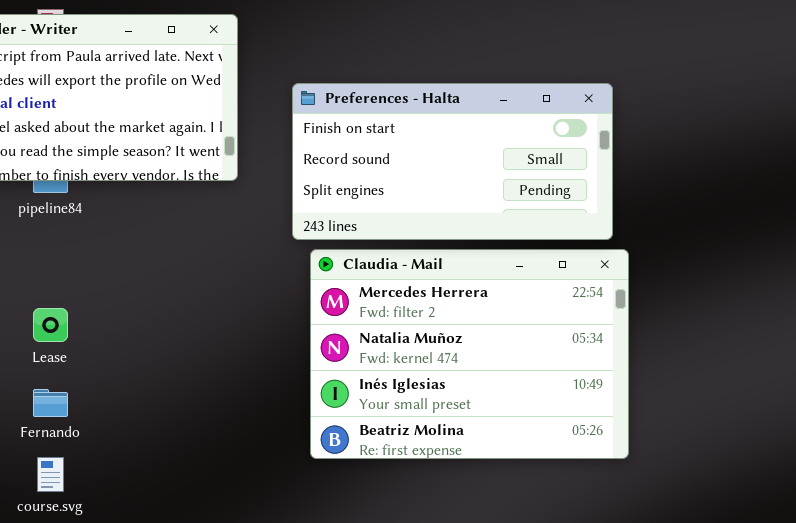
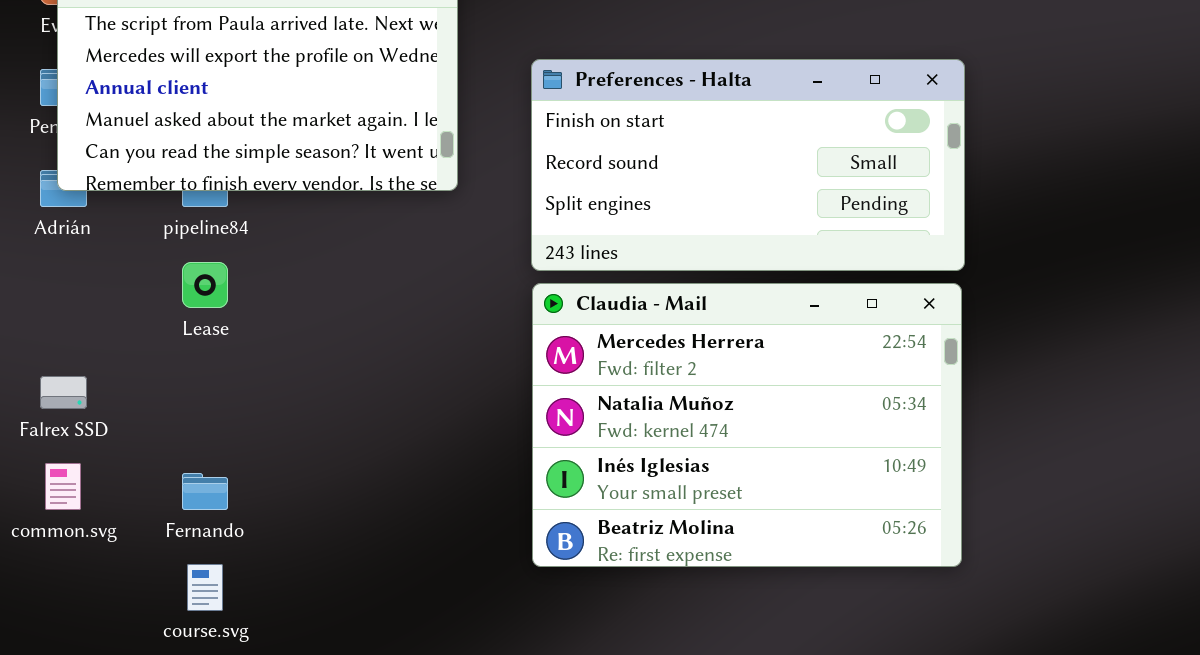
Claudia - Mail: [310,249,629,459] -> [532,283,962,567], moved
Lease: [33,308,68,342] -> [182,262,228,308], moved

